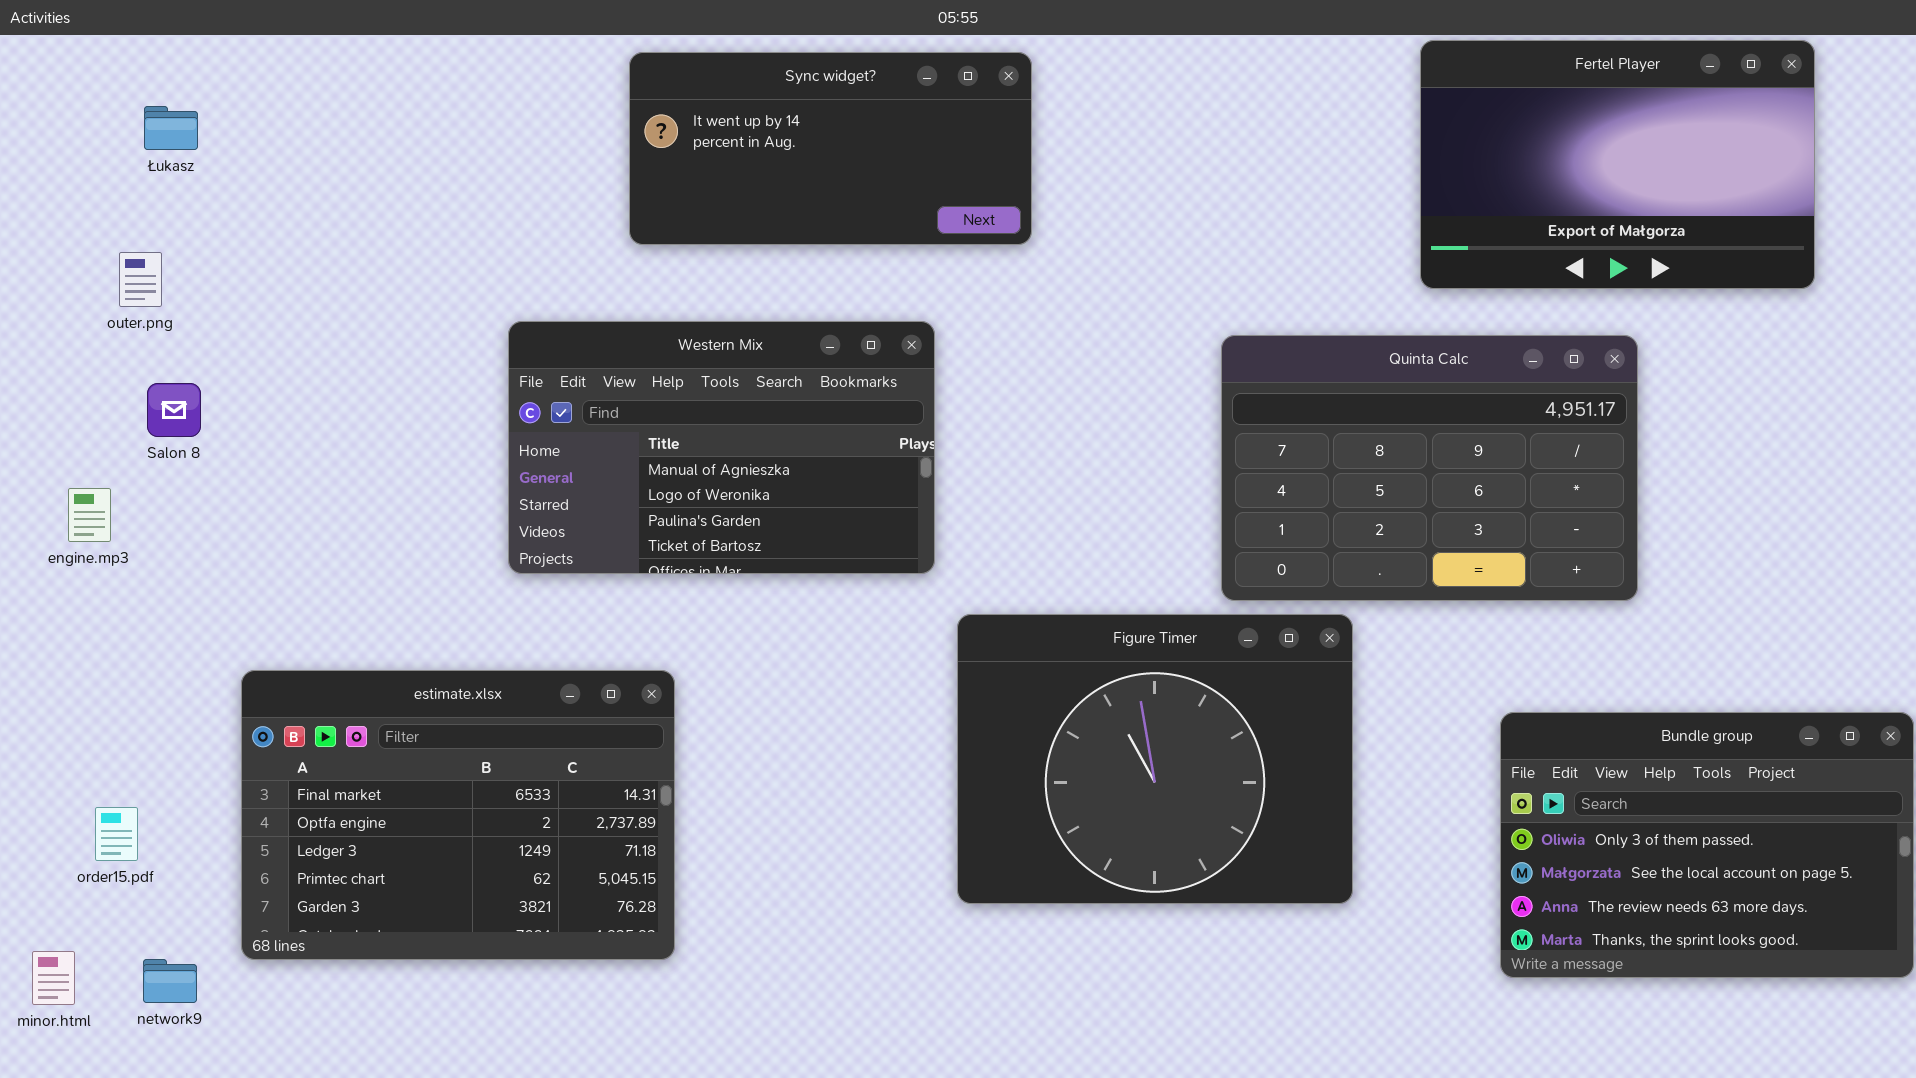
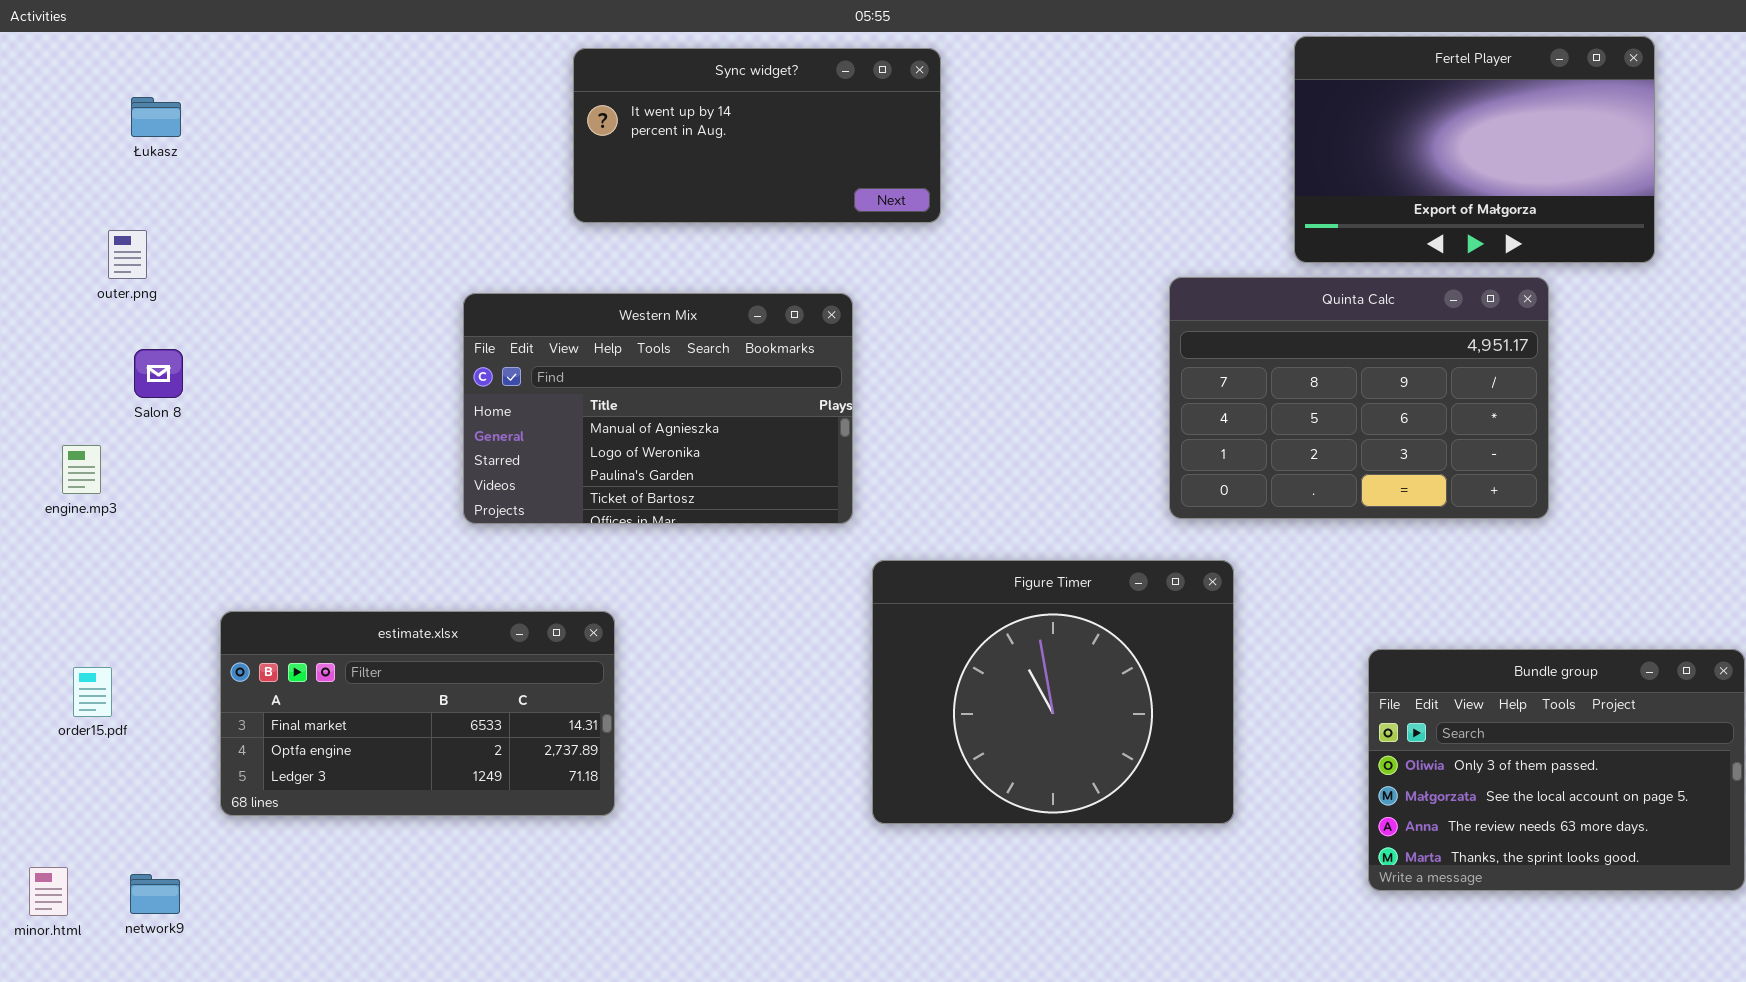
Quinta Calc: [1221,335,1638,601] -> [1169,277,1549,519], moved
estimate.xlsx: [241,670,675,960] -> [220,611,615,816], resized
order15.pdf: [95,807,138,861] -> [73,667,112,717], moved

